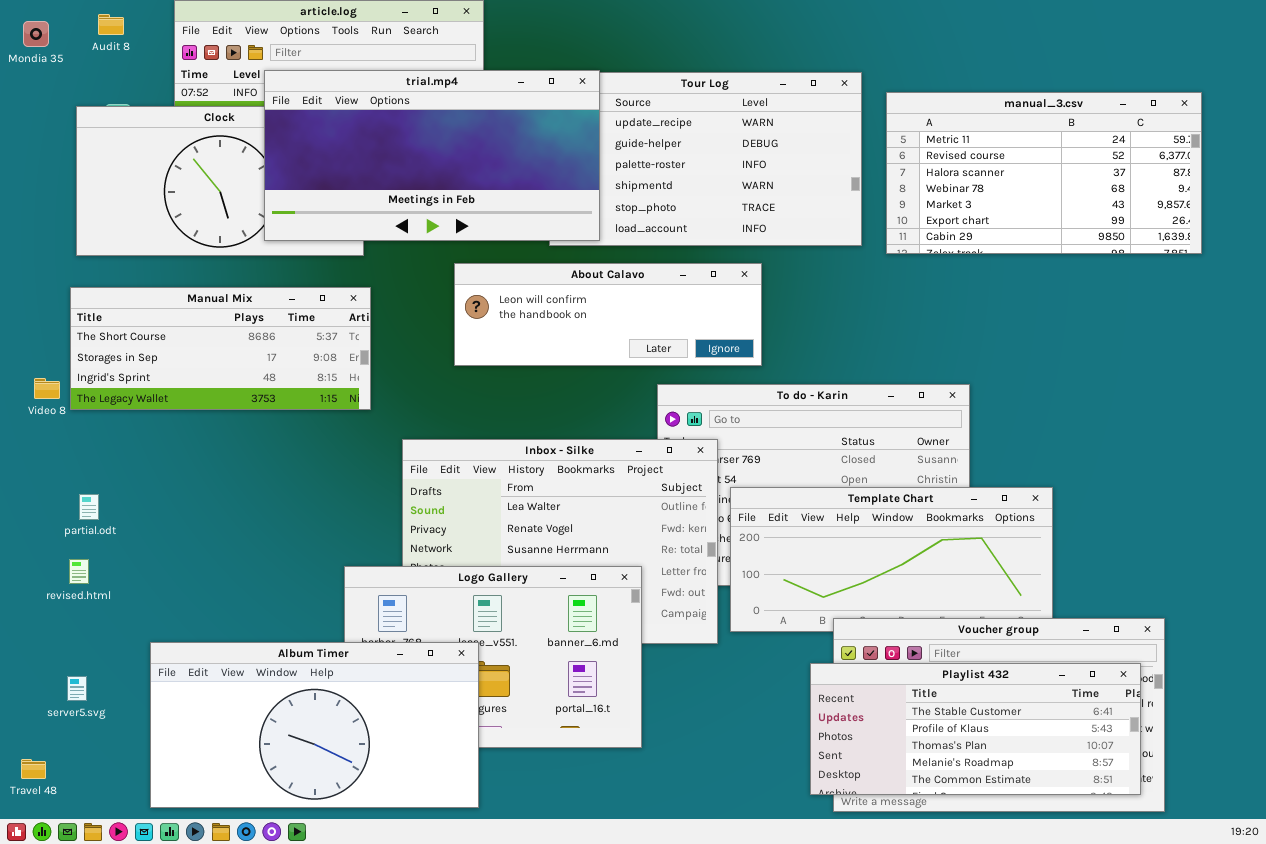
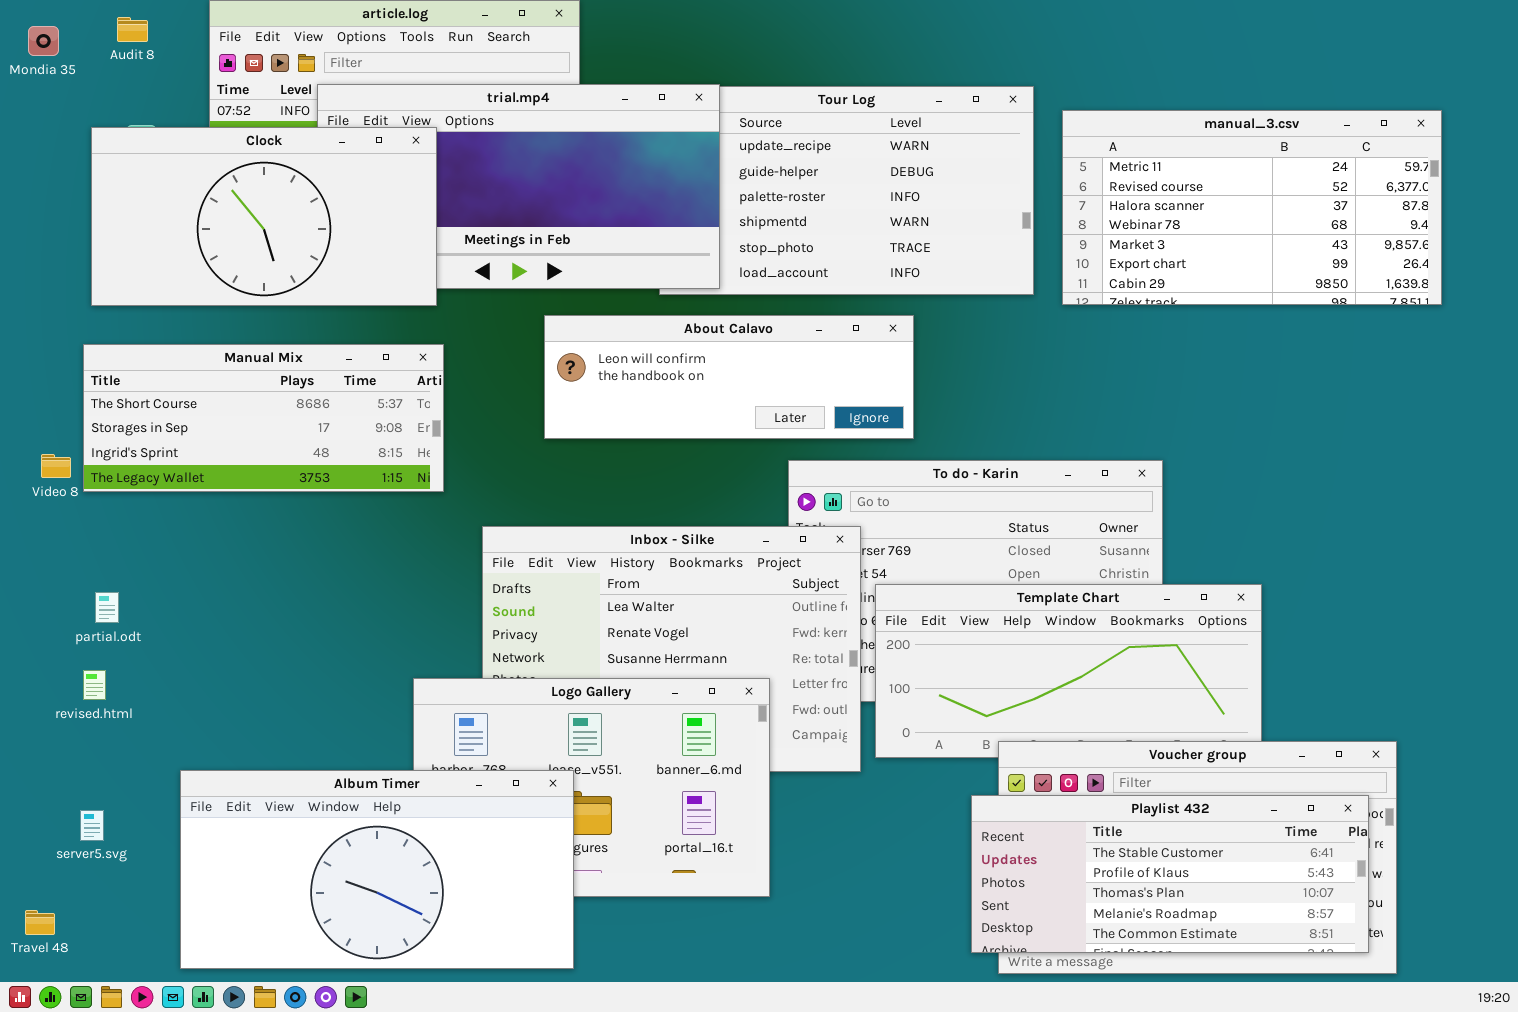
Clock: [76,106,364,256] -> [91,127,437,306], raised

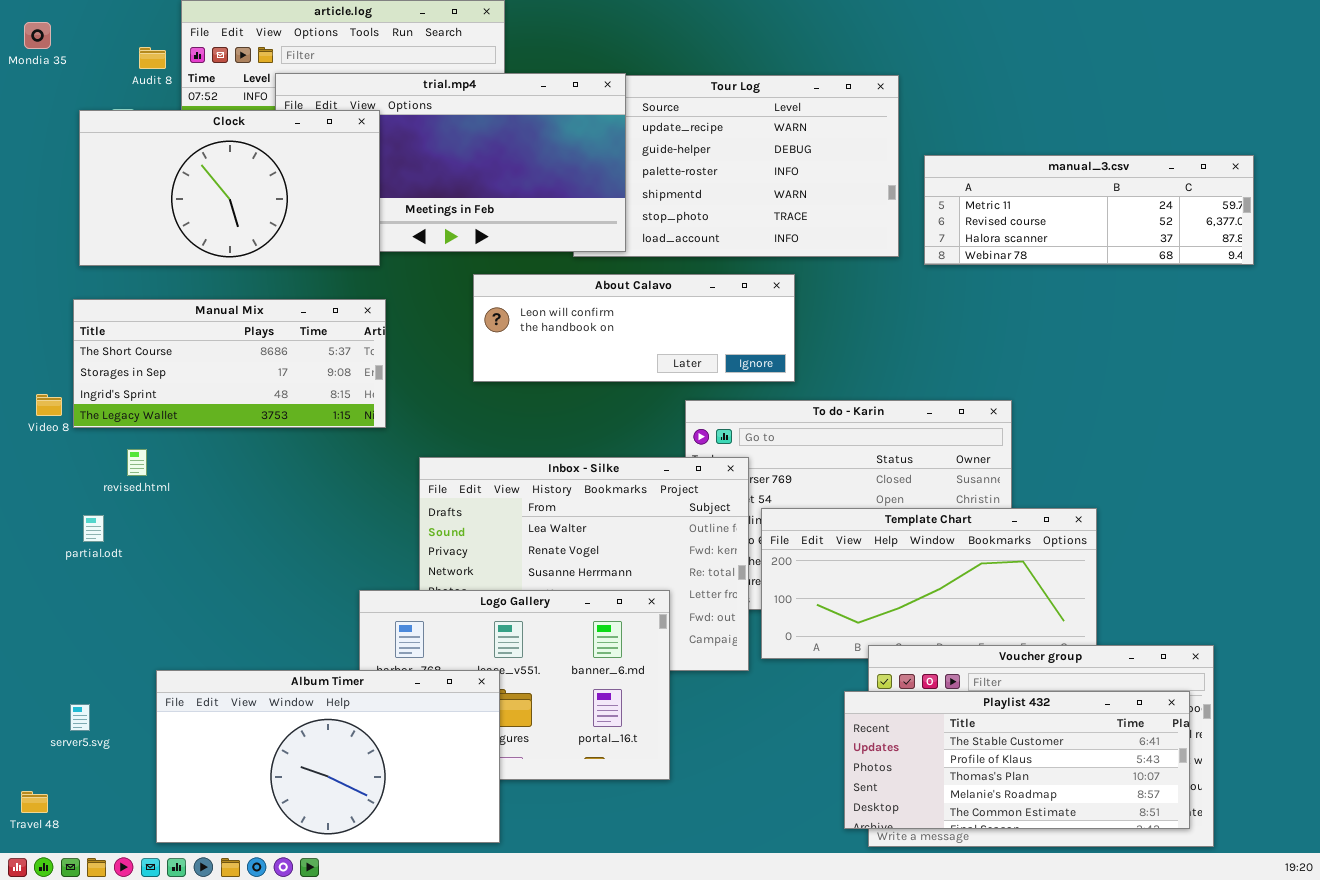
Audit 8: [117,17,148,42] -> [139,47,166,69], moved
manual_3.csv: [1062,110,1442,305] -> [924,155,1254,265], resized
revised.html: [83,670,106,700] -> [127,449,147,476], moved

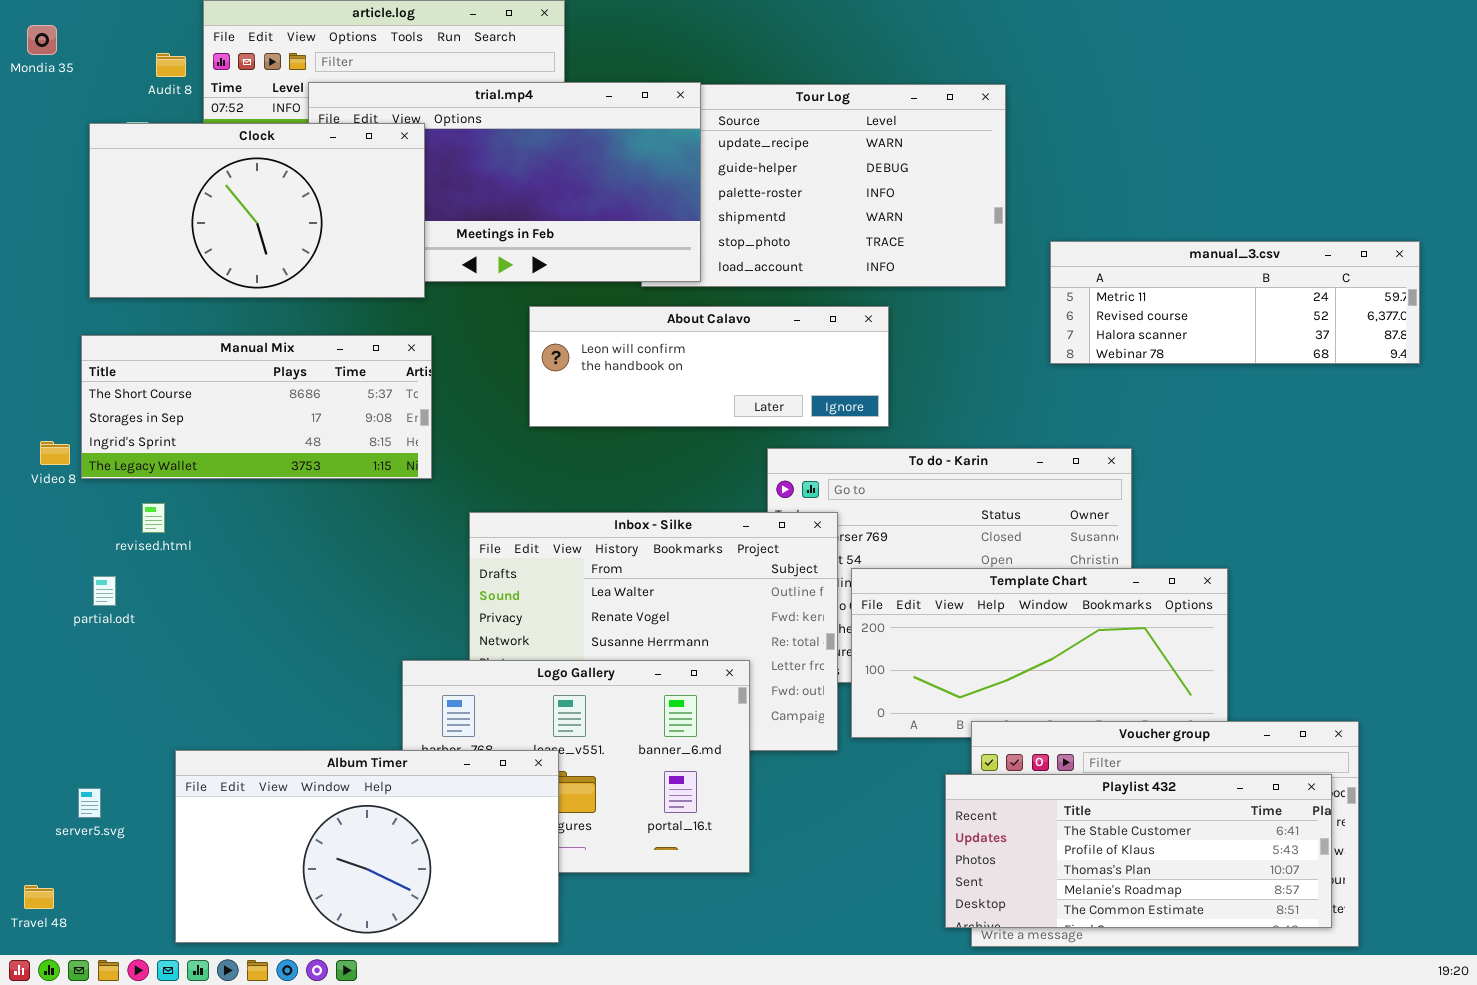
manual_3.csv: [924,155,1254,265] -> [1050,241,1420,364], moved

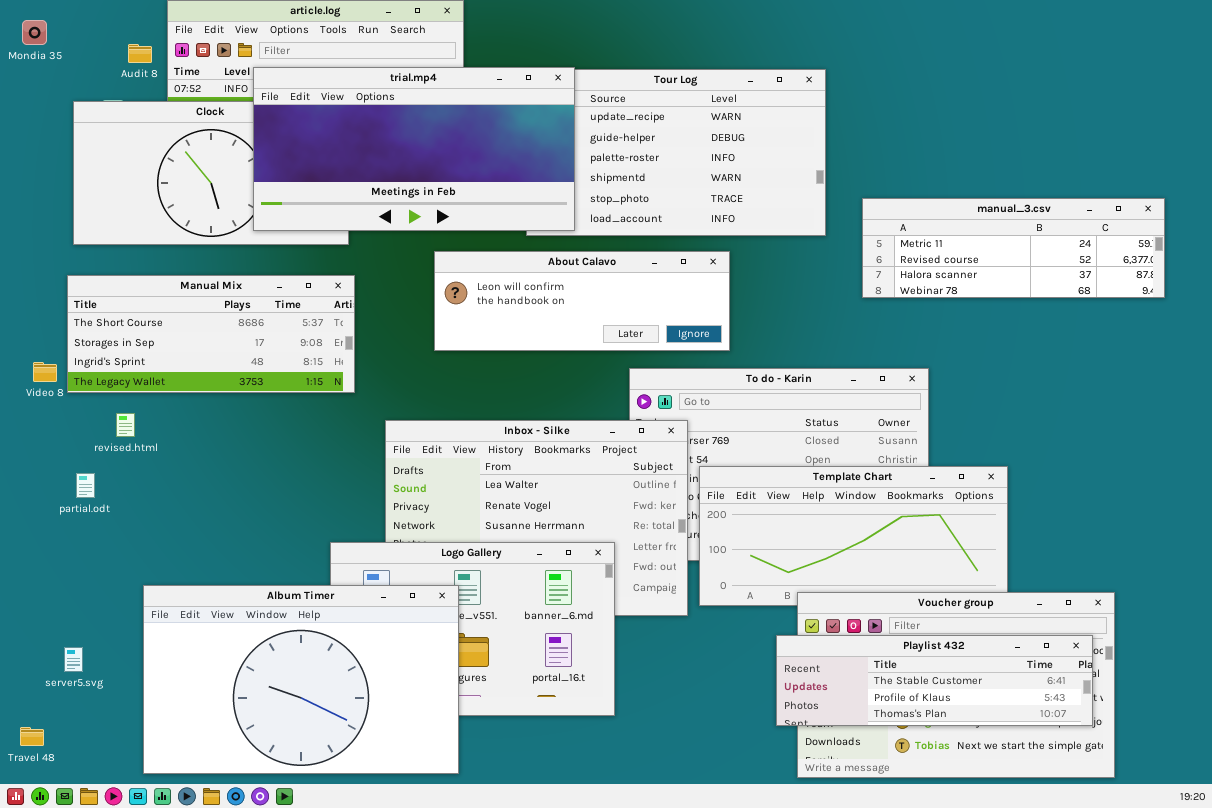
trial.mp4: [308,82,701,282] -> [253,67,575,231], raised
Album Timer: [175,750,559,943] -> [143,585,459,774], resized
Playlist 432: [945,774,1332,928] -> [776,635,1093,726], resized

